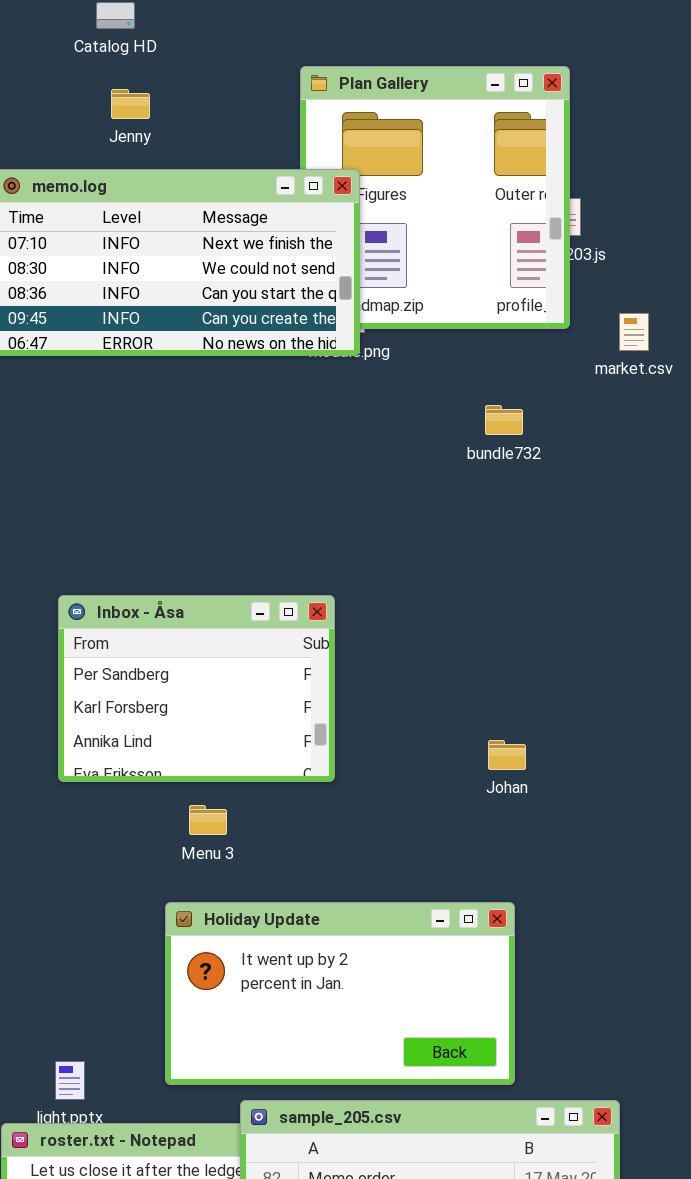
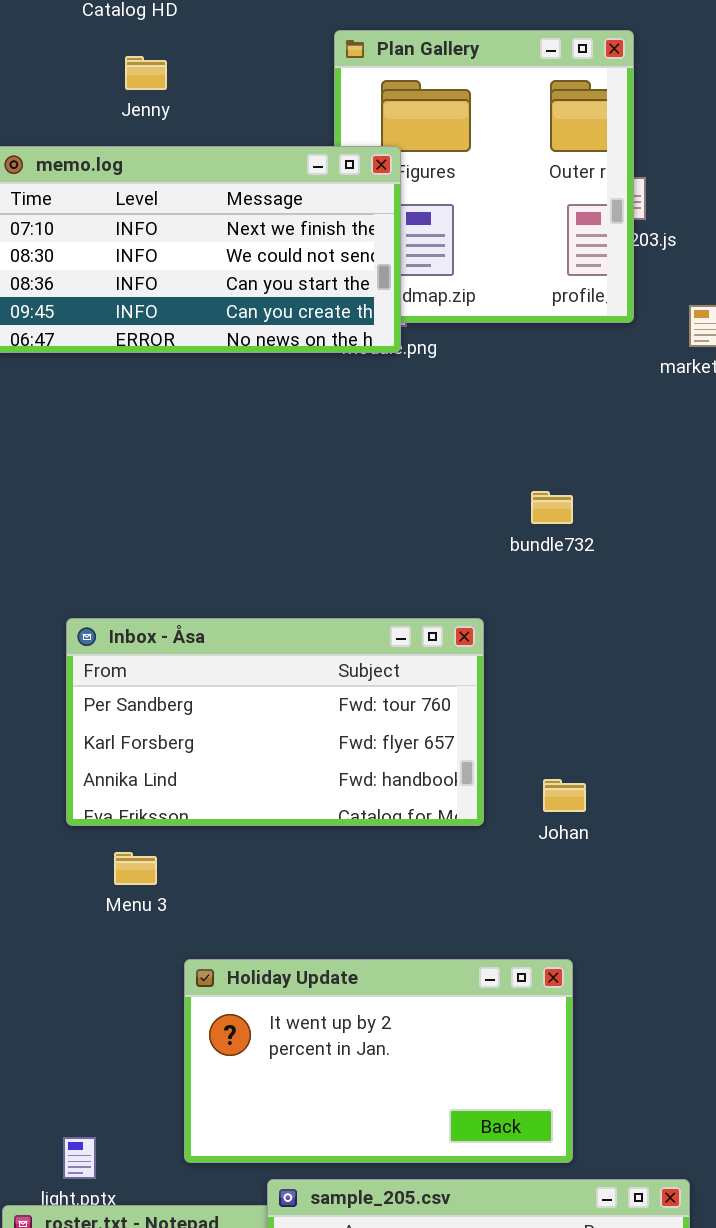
bundle732: [485,405,523,435] -> [531,491,573,524], moved
Inbox - Åsa: [58,595,335,782] -> [66,618,484,826], resized
Menu 3: [189,805,227,835] -> [114,852,157,885], moved

